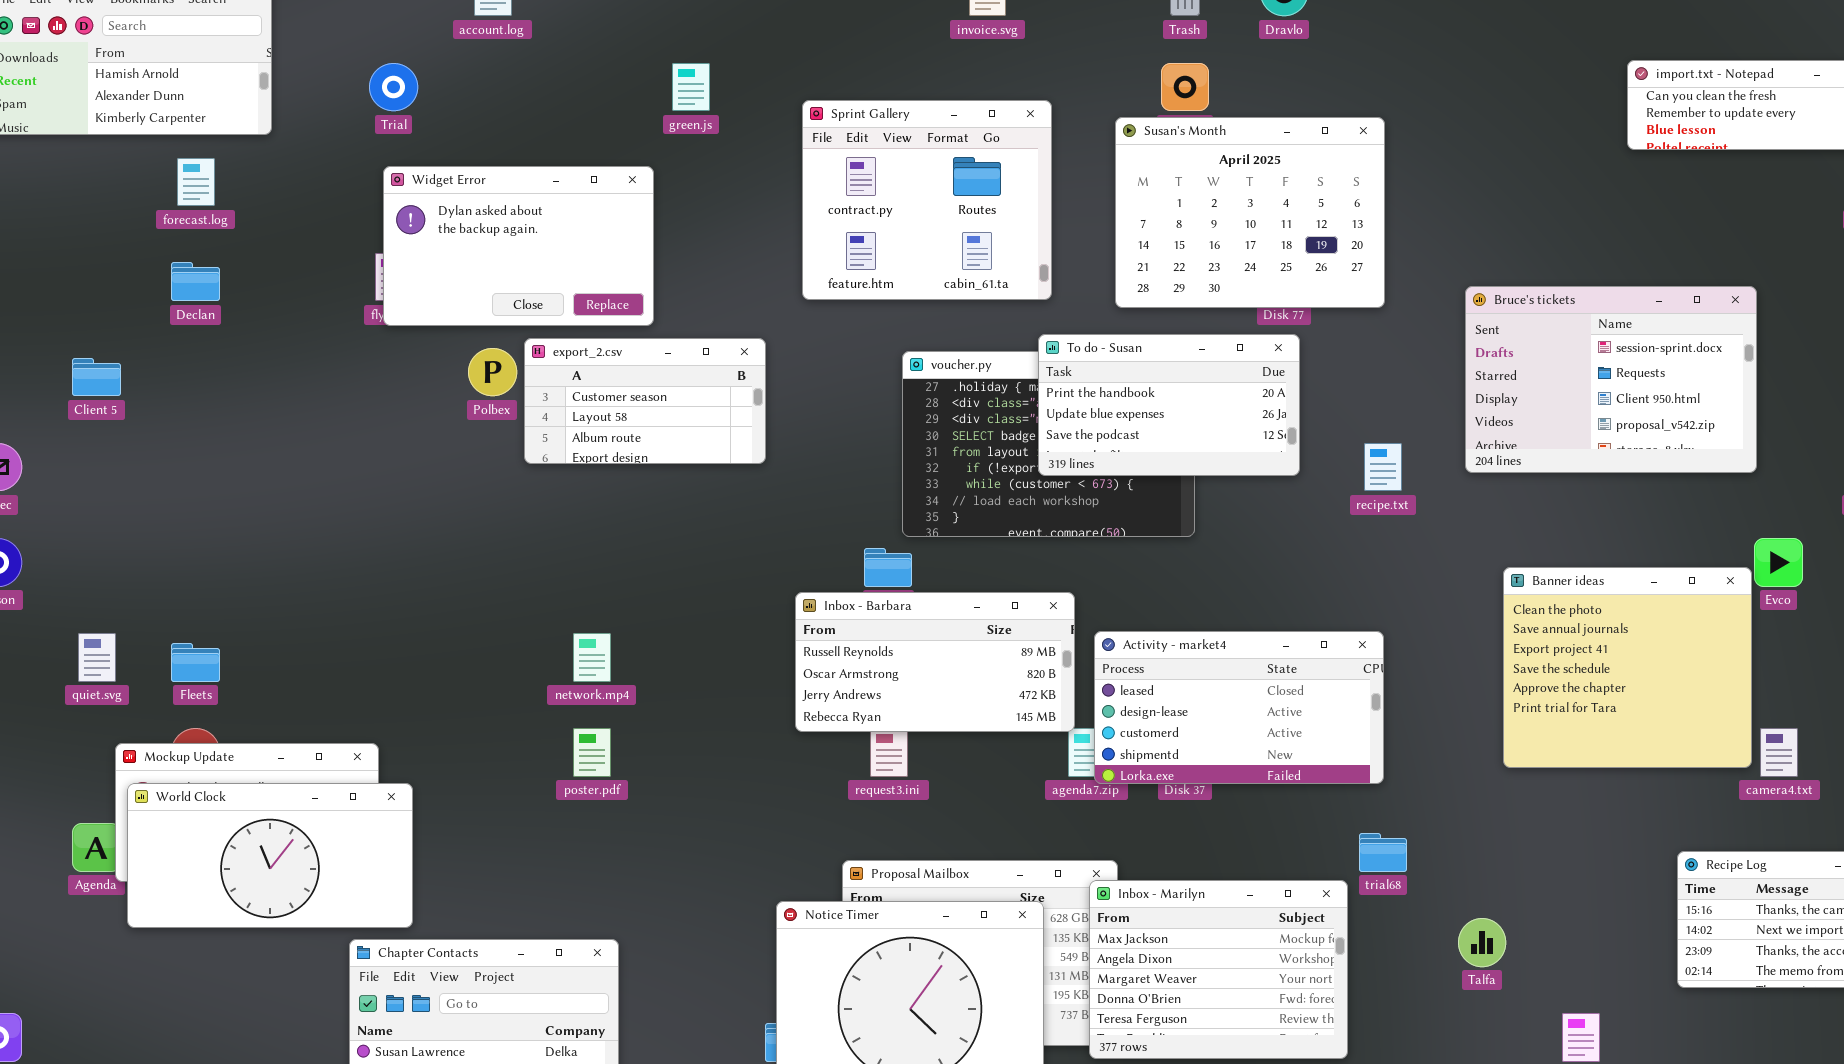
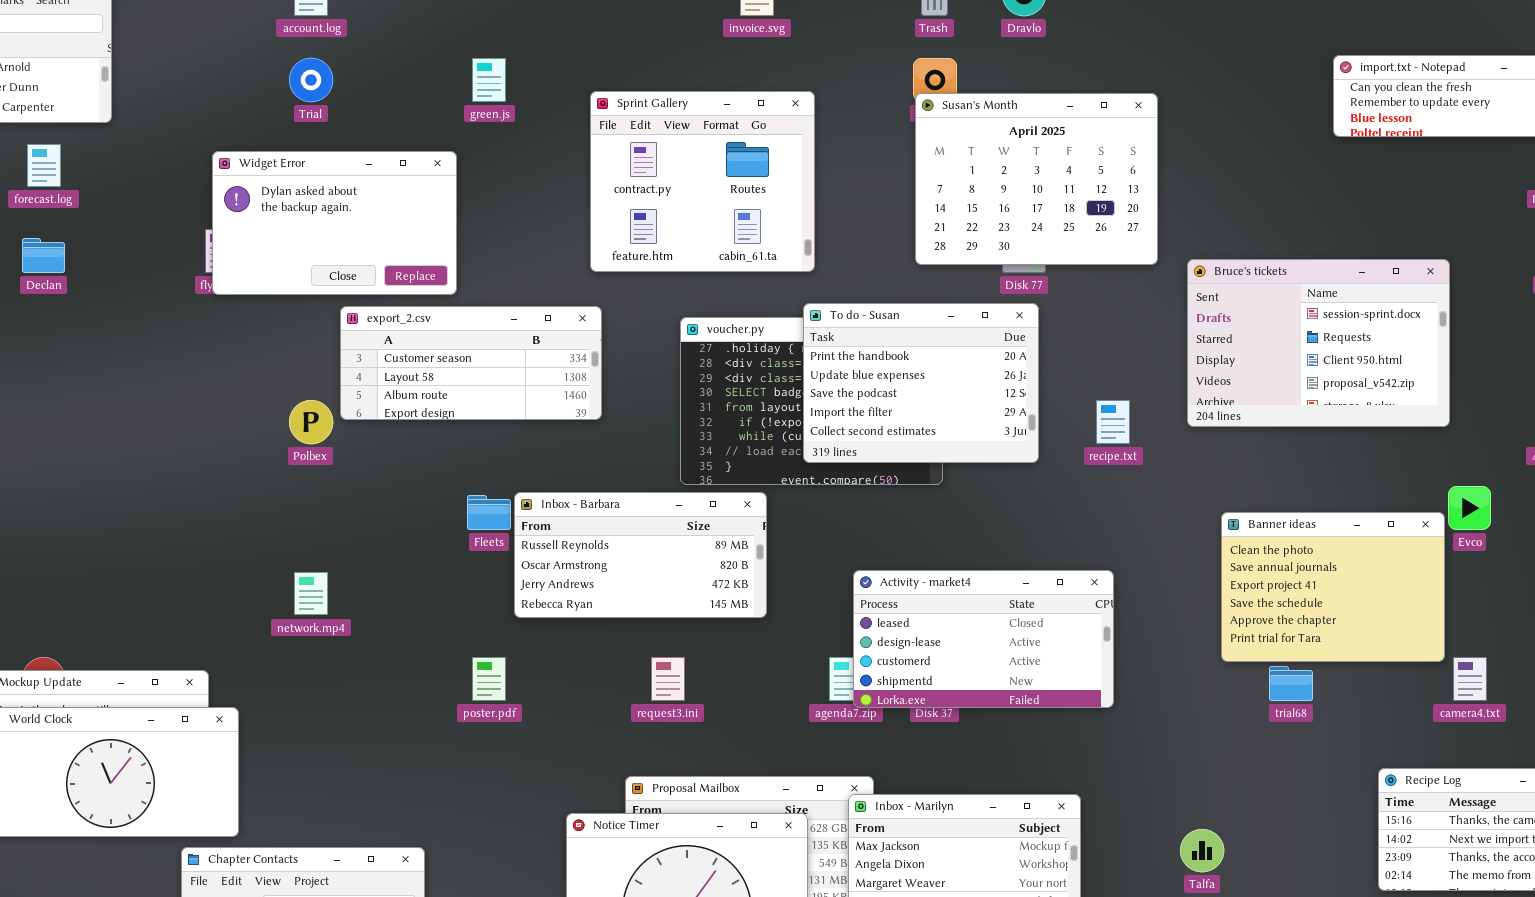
Trial: [369,63,418,111] -> [289,58,333,102], moved
Susan's Month: [1115,117,1385,308] -> [915,93,1158,265], moved
To do - Susan: [1038,334,1300,476] -> [803,303,1039,463], resized
export_2.csv: [524,338,766,464] -> [340,306,602,420], resized
Polbex: [468,348,517,396] -> [289,400,333,444], moved
Banner ideas: [1503,567,1752,768] -> [1221,512,1445,662], resized
Inbox - Barbara: [795,592,1075,732] -> [514,492,767,618], moved
network.mp4: [573,633,611,682] -> [294,572,328,615], moved
Fleets: [171,643,220,682] -> [467,495,511,530], moved
poster.pdf: [573,728,611,777] -> [472,657,506,701], moved
trial68: [1359,833,1407,872] -> [1269,666,1313,701], moved

